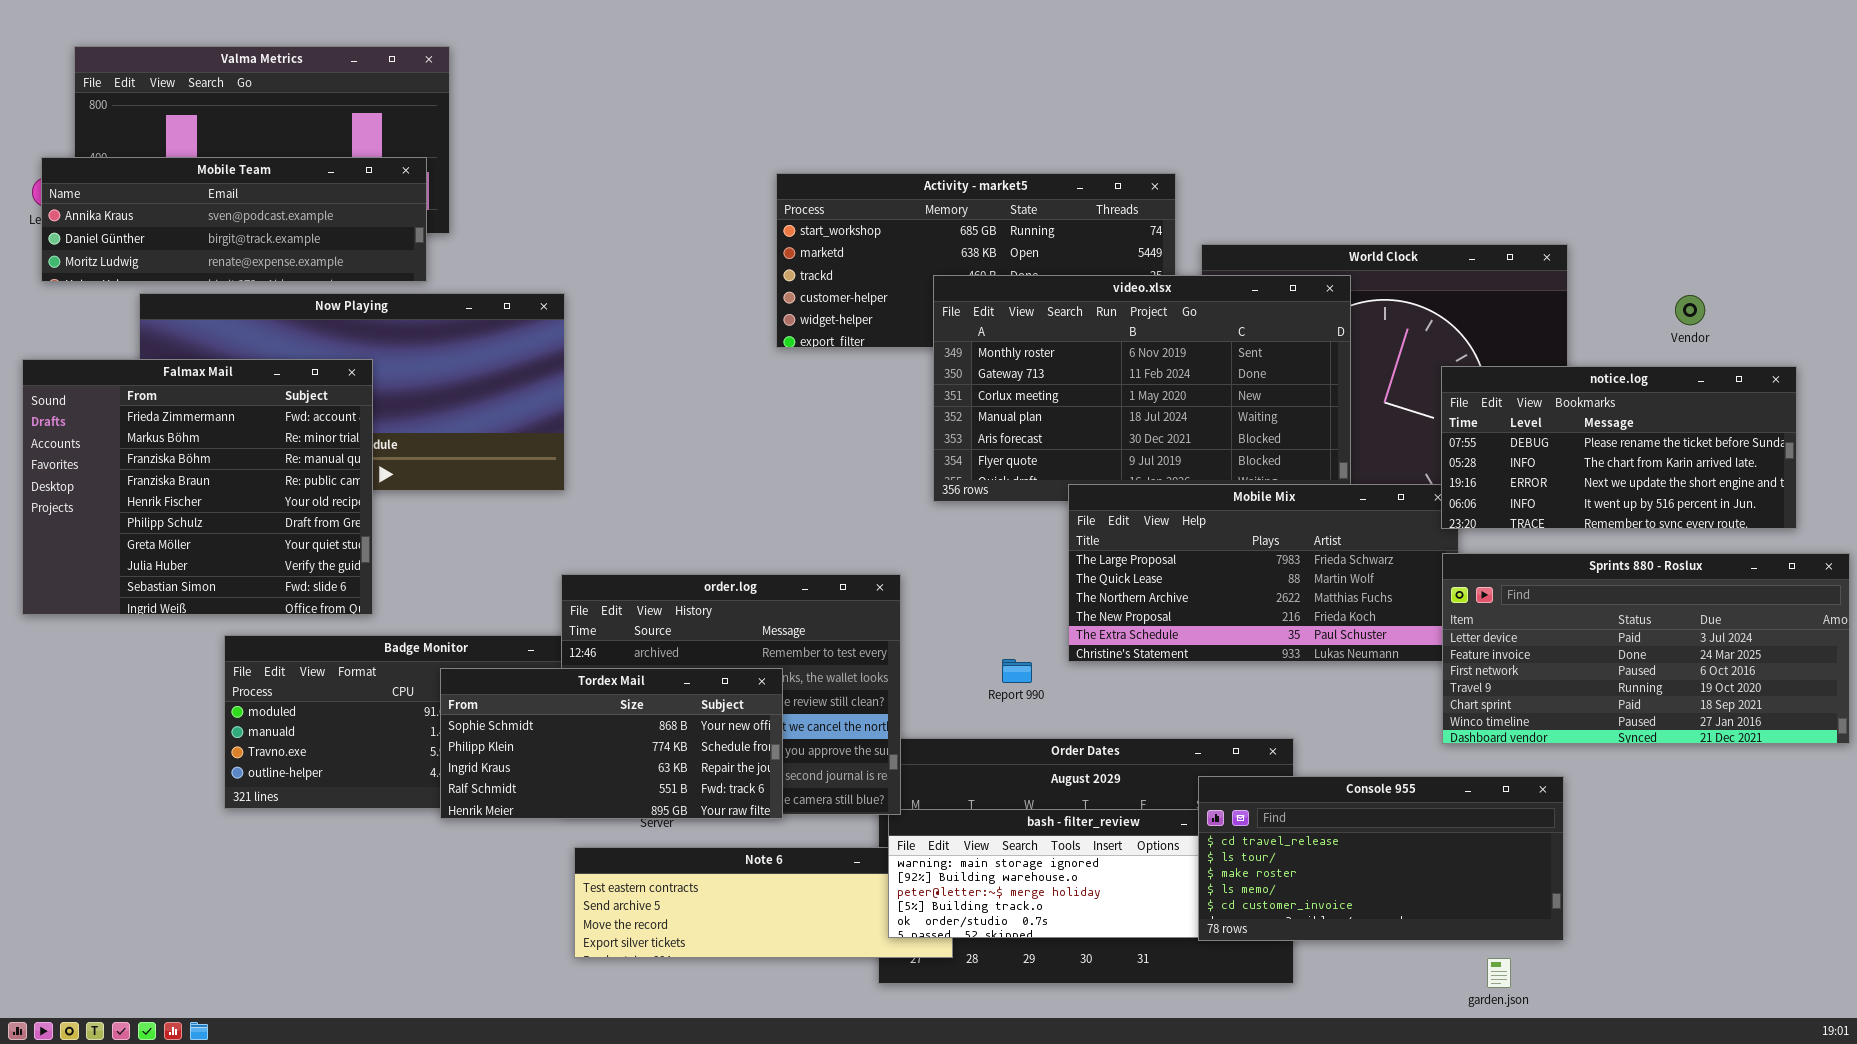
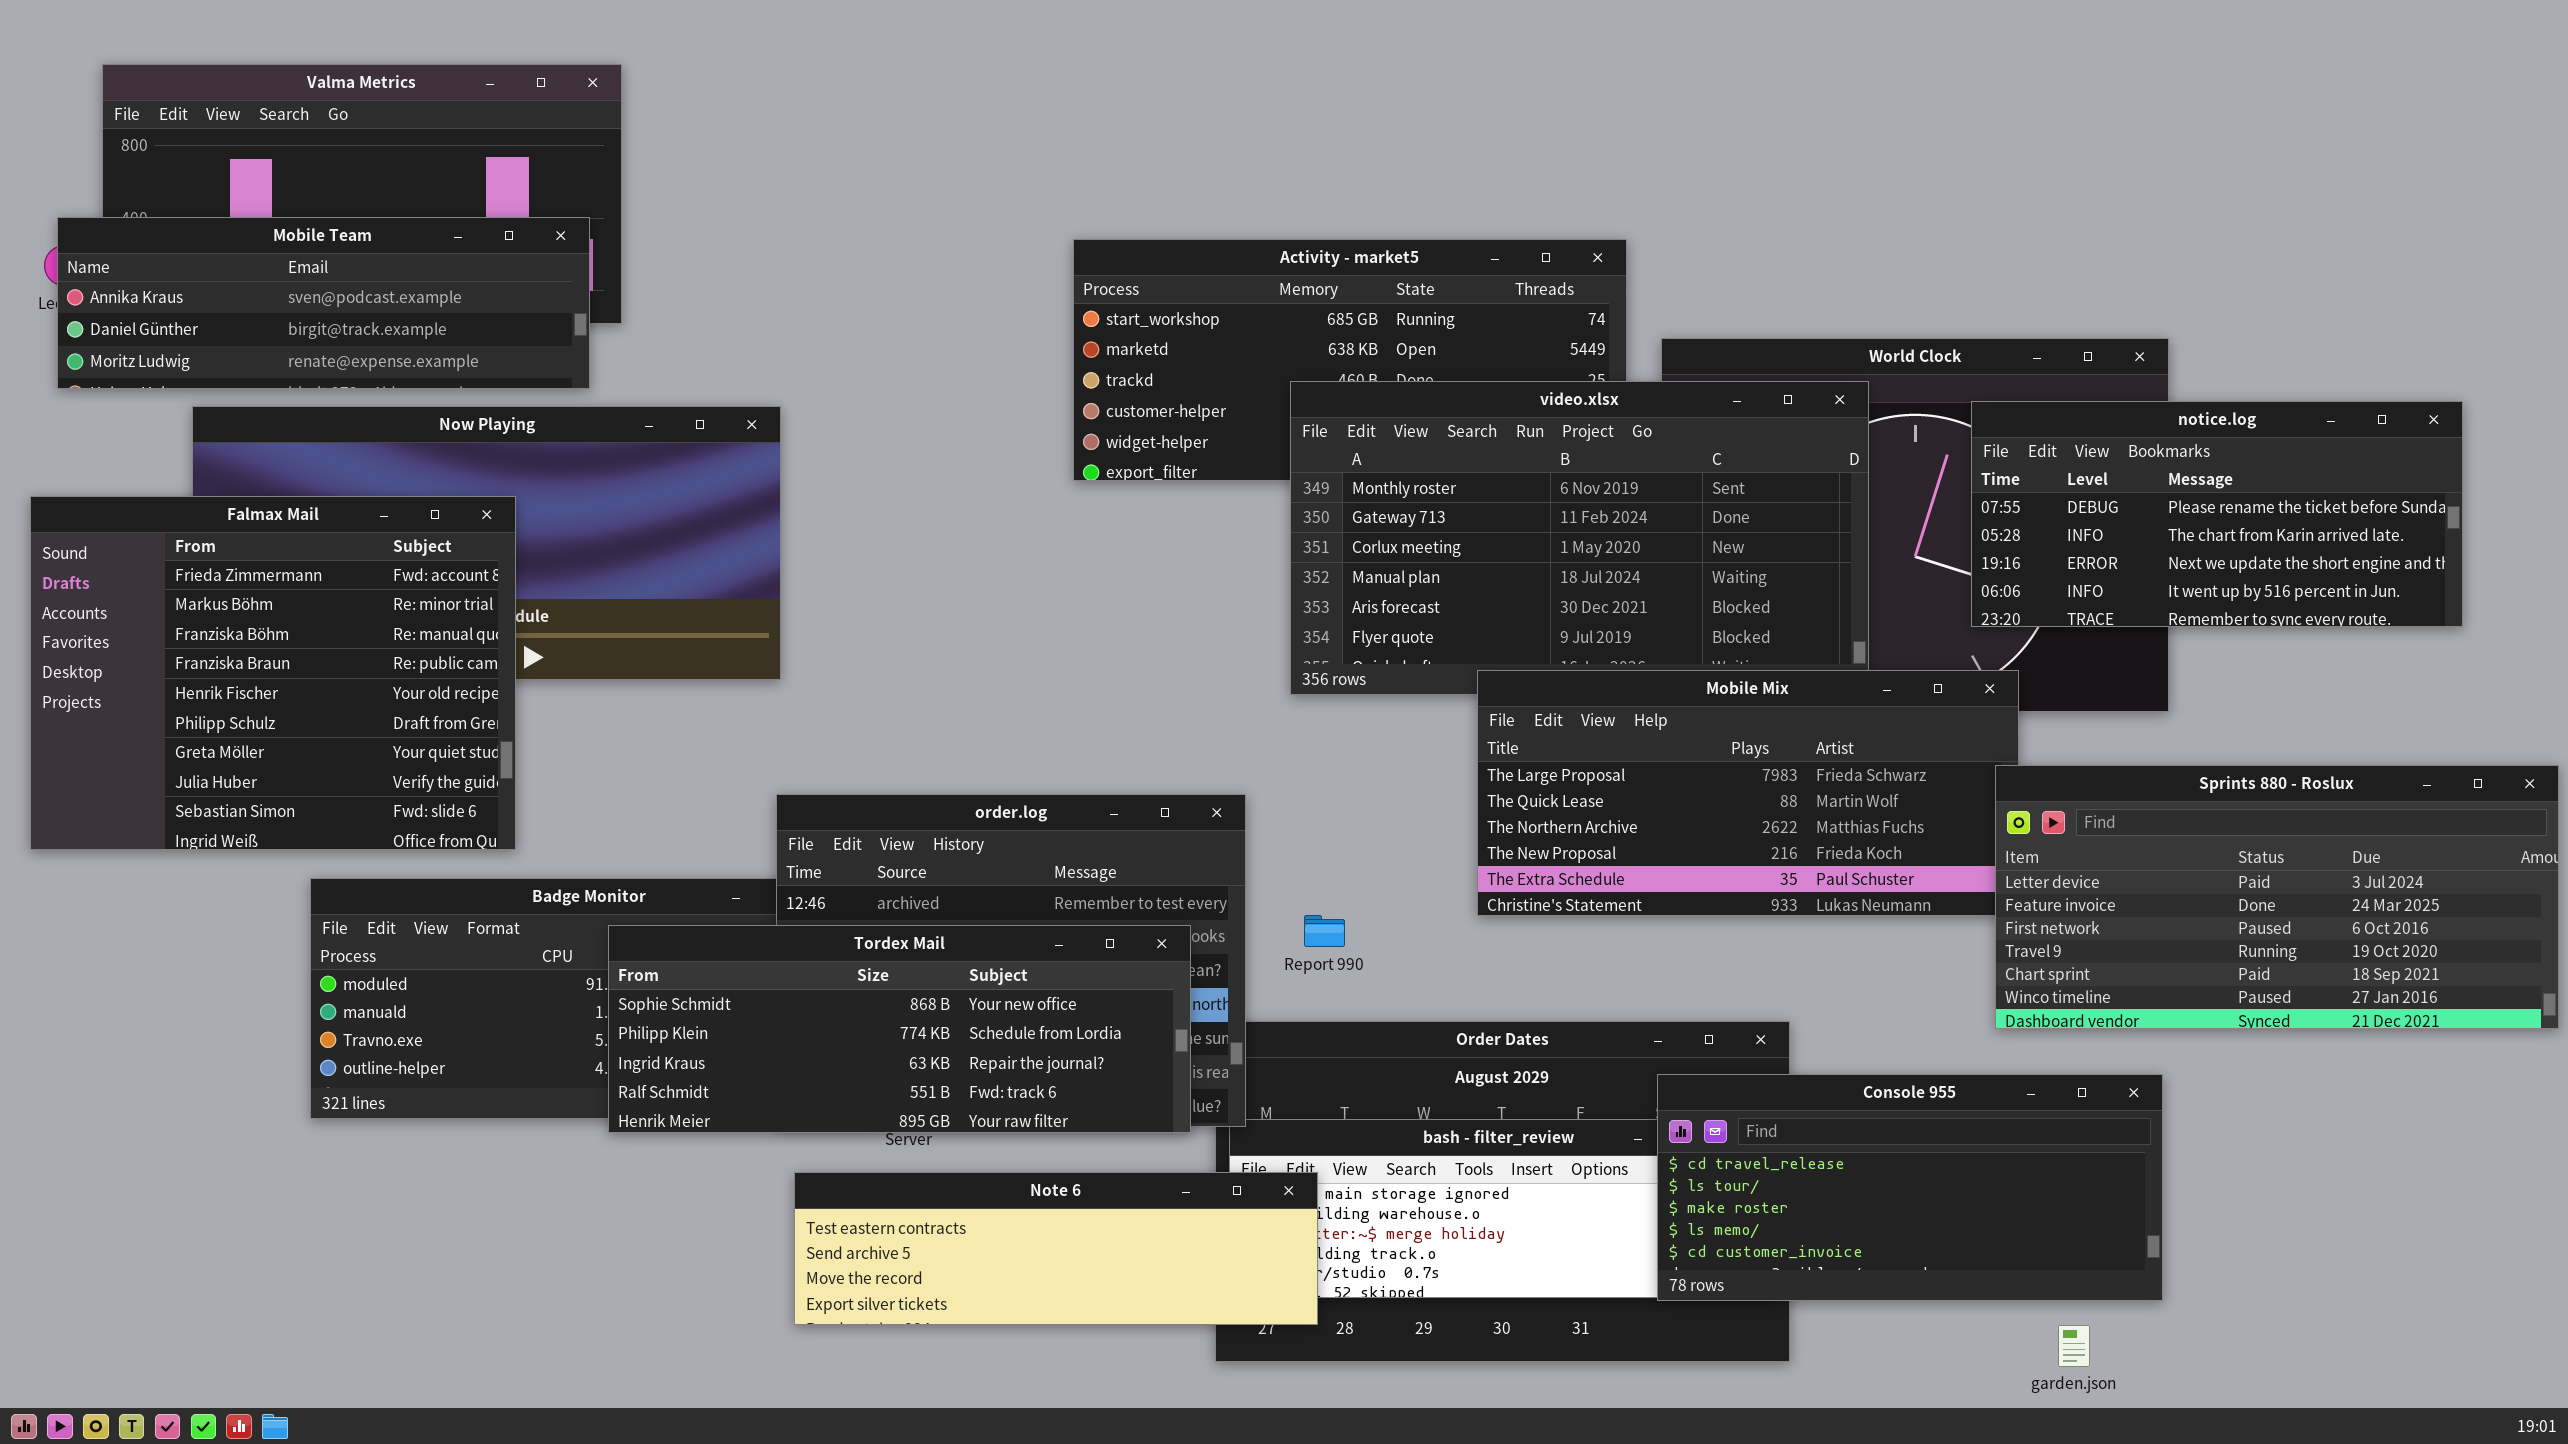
notice.log: [1441,366,1797,529] -> [1971,401,2463,627], moved
Report 990: [1002,659,1032,683] -> [1304,915,1345,947], moved
Tordex Mail: [440,668,783,819] -> [608,925,1191,1133], resized
Note 6: [574,847,953,958] -> [794,1172,1318,1325], raised

